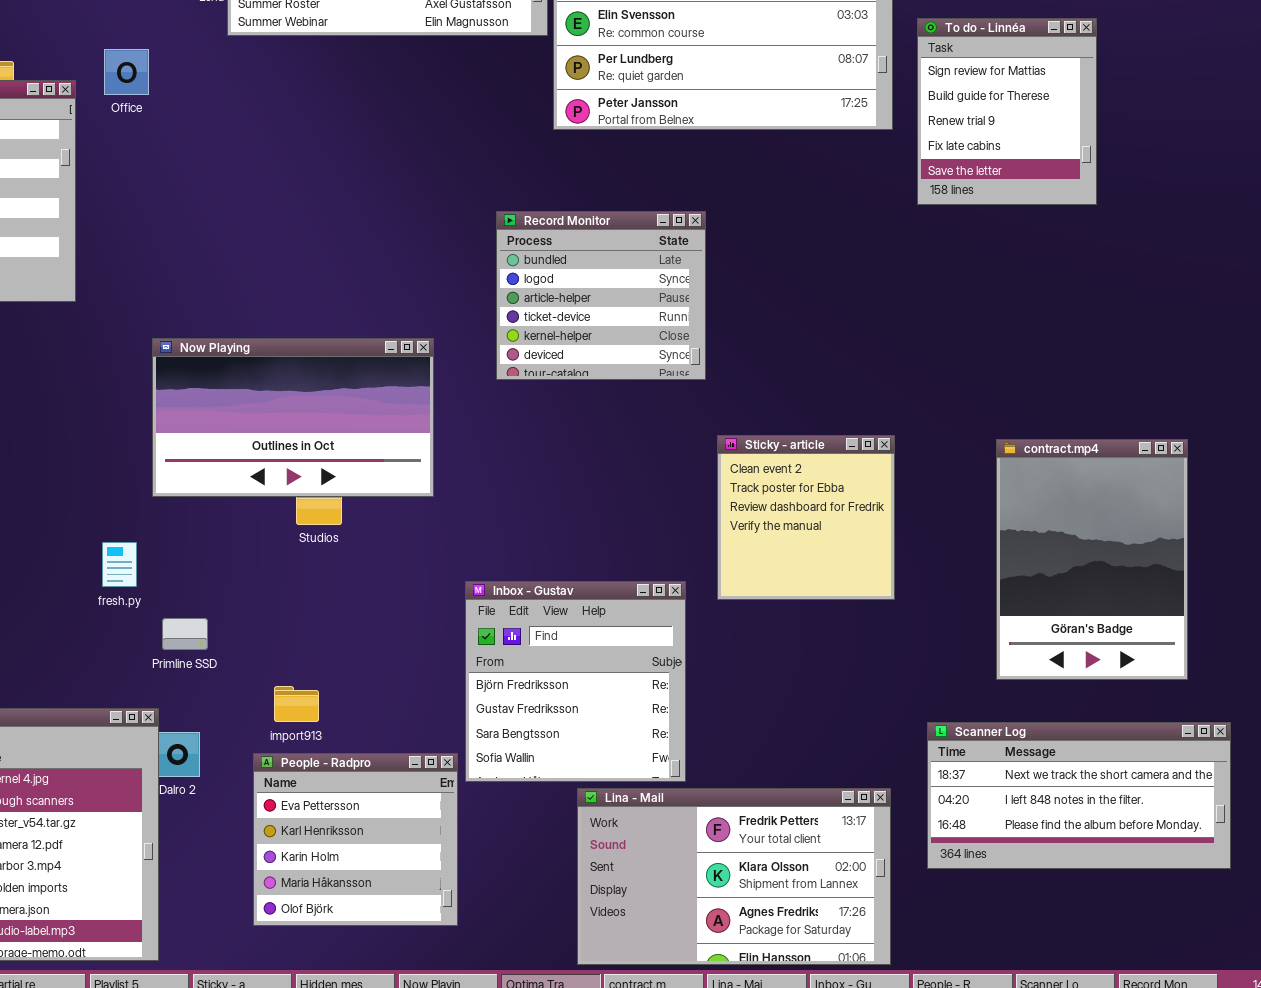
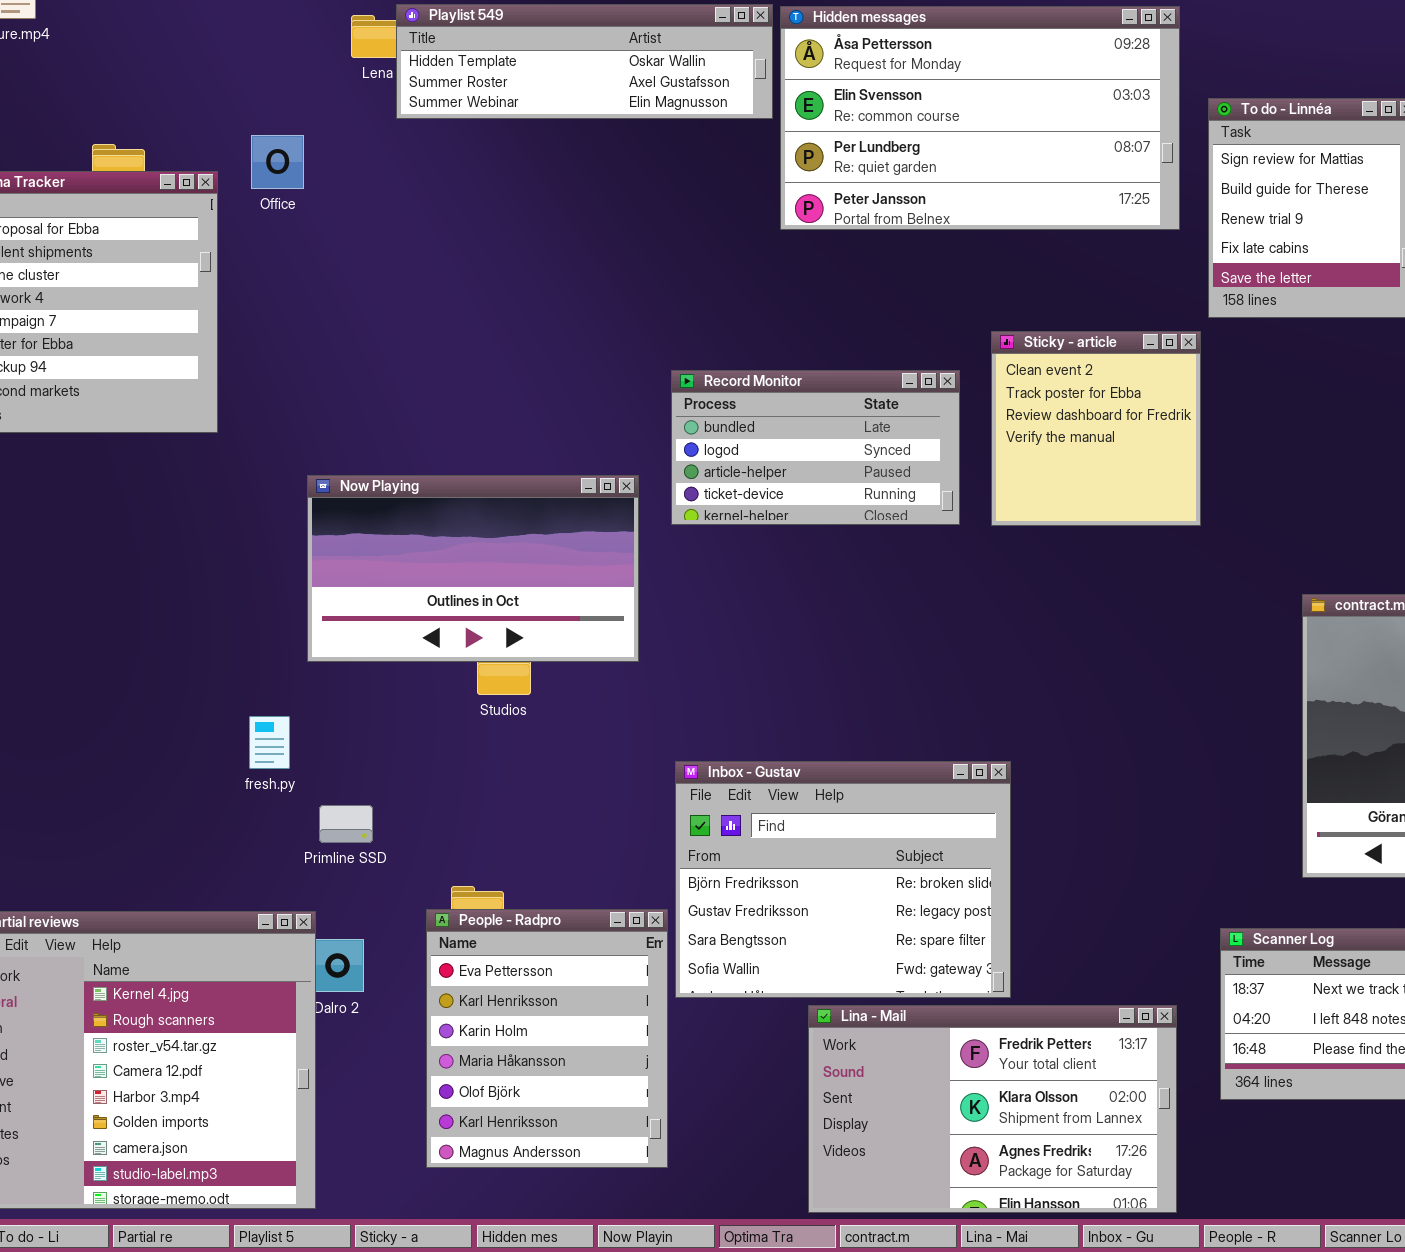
Record Monitor: [496,211,706,380] -> [671,370,960,525], resized
Sticky - article: [717,435,895,600] -> [991,331,1201,526], moved
Inbox - Gustav: [465,581,686,782] -> [675,761,1011,998], resized
People - Radpro: [253,753,458,926] -> [426,909,668,1168], resized

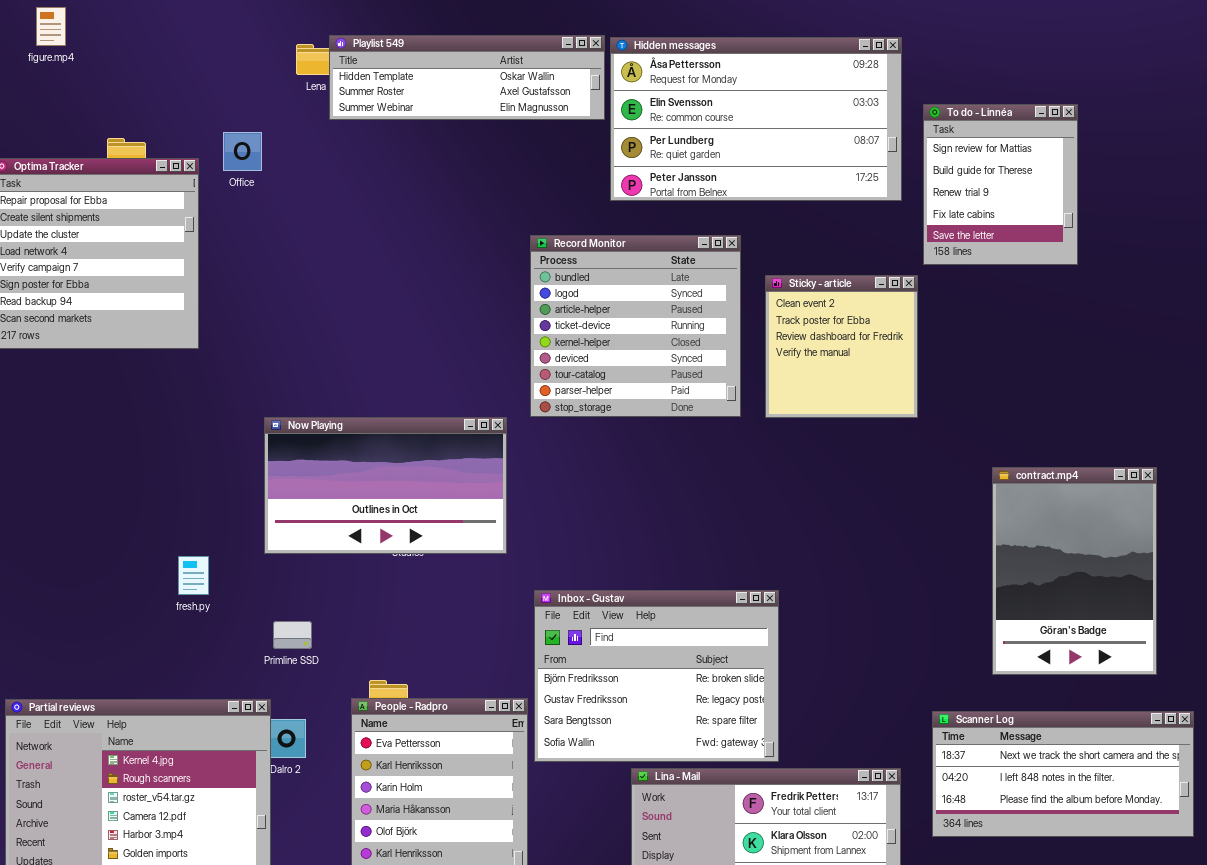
Record Monitor: [671,370,960,525] -> [530,235,741,417], resized
Now Playing: [307,475,639,662] -> [264,417,507,554], moved
fresh.py: [249,716,290,769] -> [178,556,209,595], moved

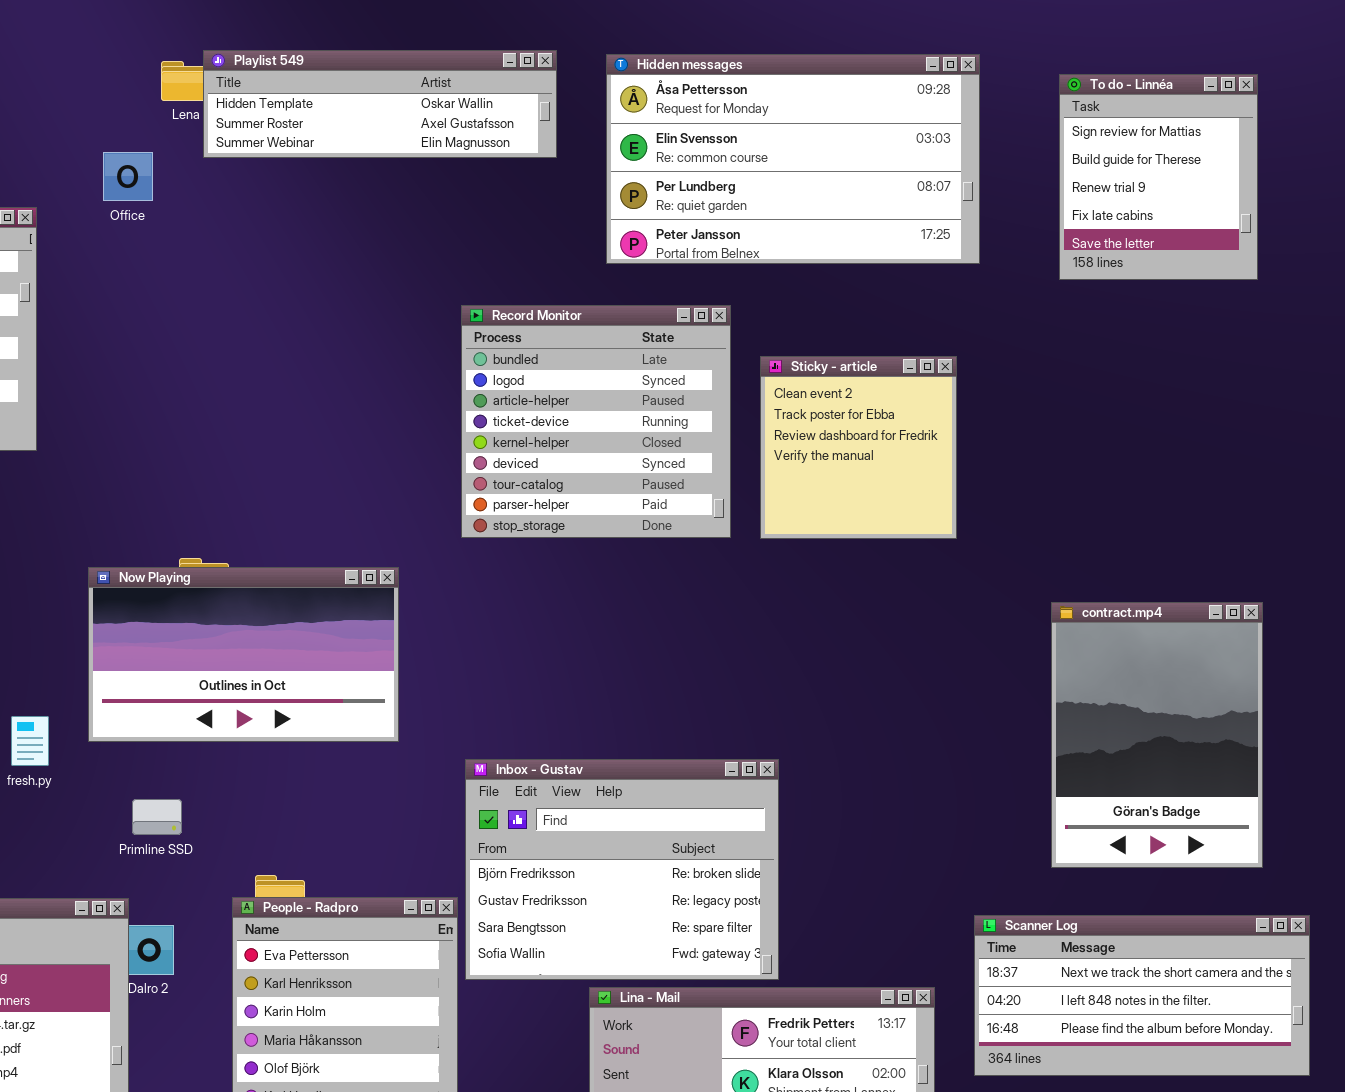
Hidden messages: [610,37,902,201] -> [606,54,980,264], moved
To do - Linnéa: [923,104,1078,265] -> [1059,74,1258,280], moved
Office: [223,132,262,171] -> [103,152,153,201], moved
Now Playing: [264,417,507,554] -> [88,567,399,742], moved

